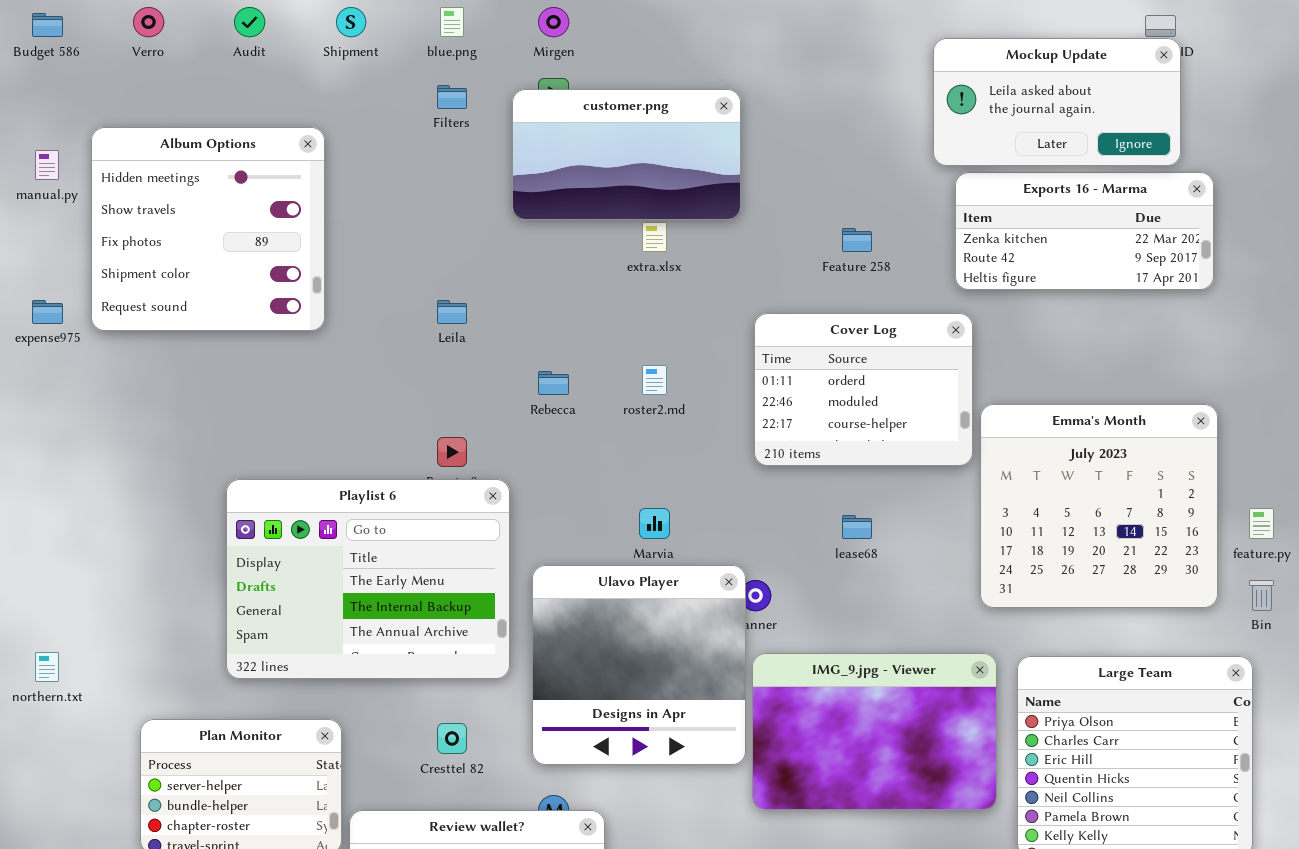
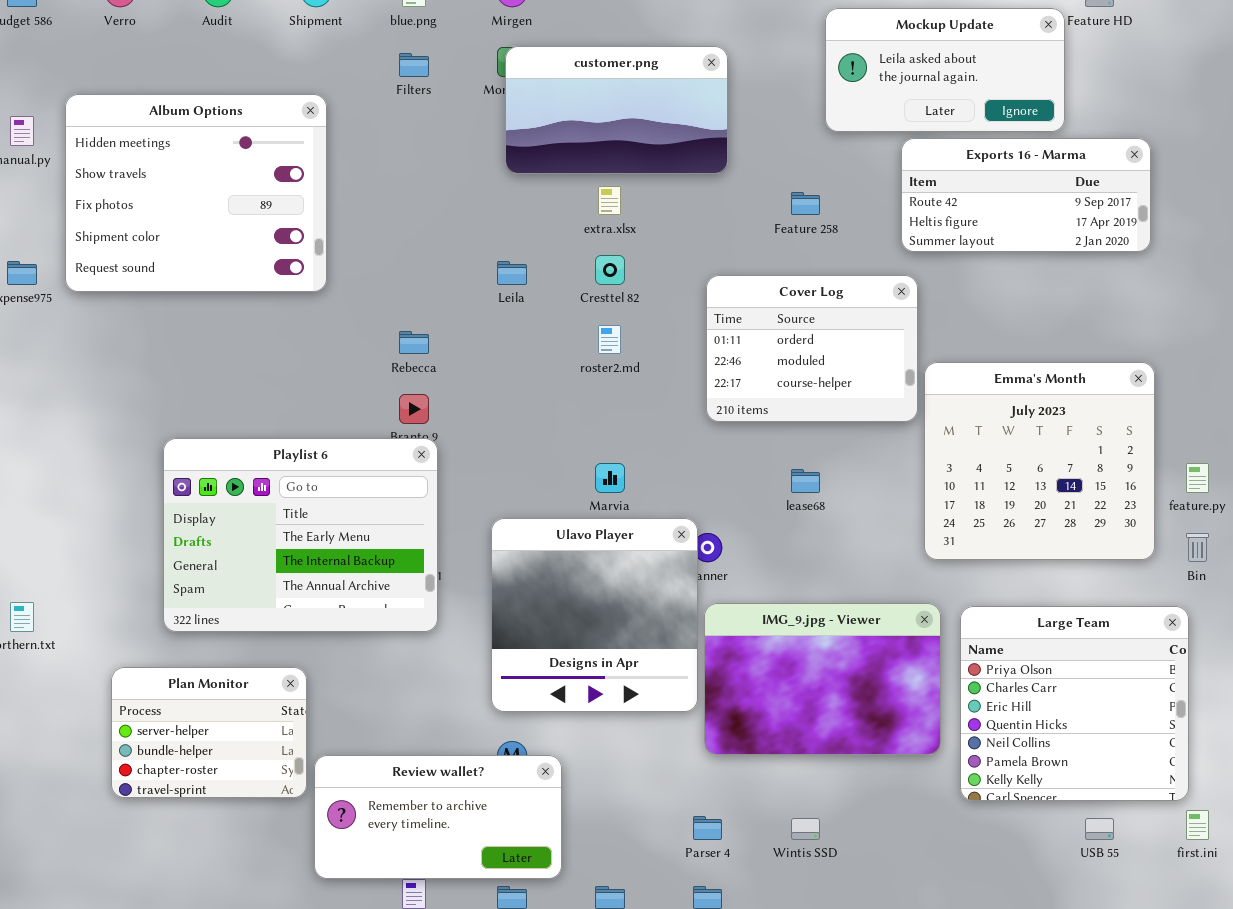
Mockup Update: [933,38,1181,166] -> [825,8,1065,132], moved
customer.png: [512,89,741,220] -> [505,46,728,174], moved
Album Options: [91,127,325,331] -> [65,94,327,292], resized
Exports 16 - Marma: [955,172,1214,290] -> [901,138,1151,252], scrolled down 1 row
Leila: [437,300,467,324] -> [497,261,527,285], moved
Rebecca: [538,371,569,395] -> [399,331,429,354], moved
Playlist 6: [226,479,510,679] -> [163,438,438,632], moved
Cresttel 82: [437,723,467,754] -> [595,255,625,285], moved

